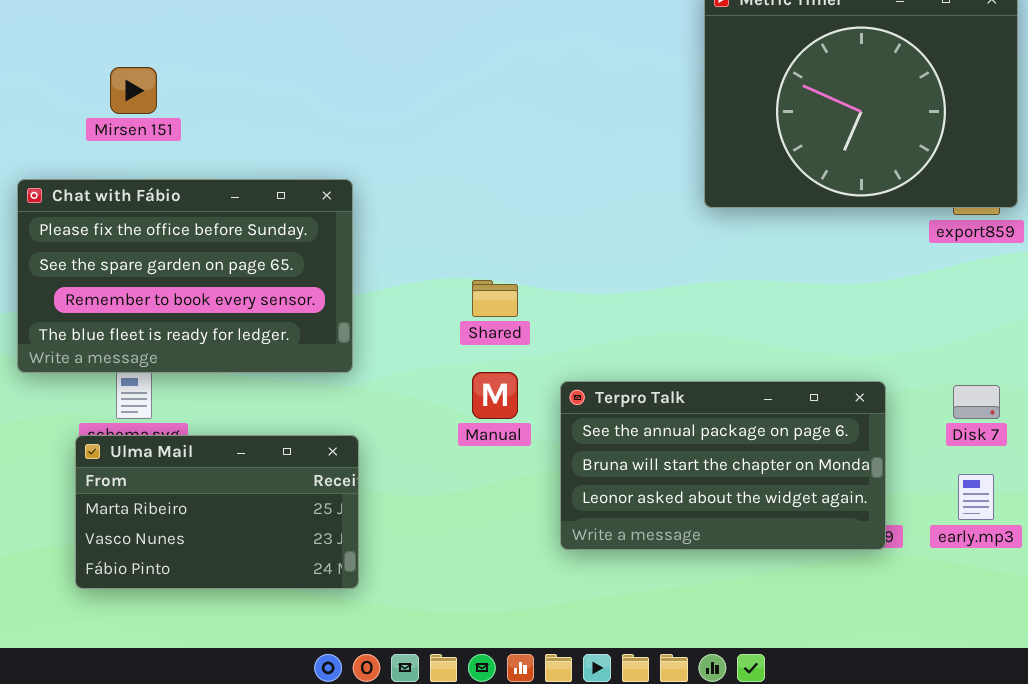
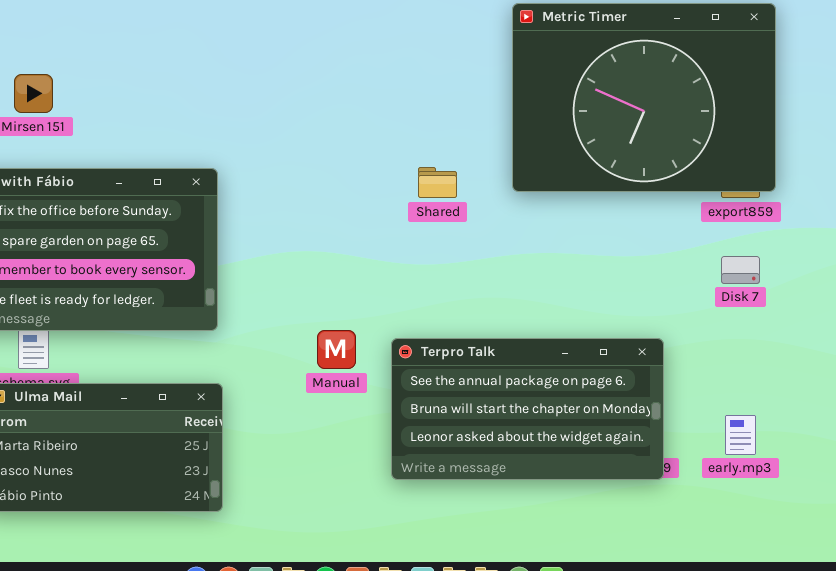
Shared: [472,280,518,317] -> [418,167,457,198], moved
Disk 7: [953,385,1000,419] -> [721,256,760,284], moved

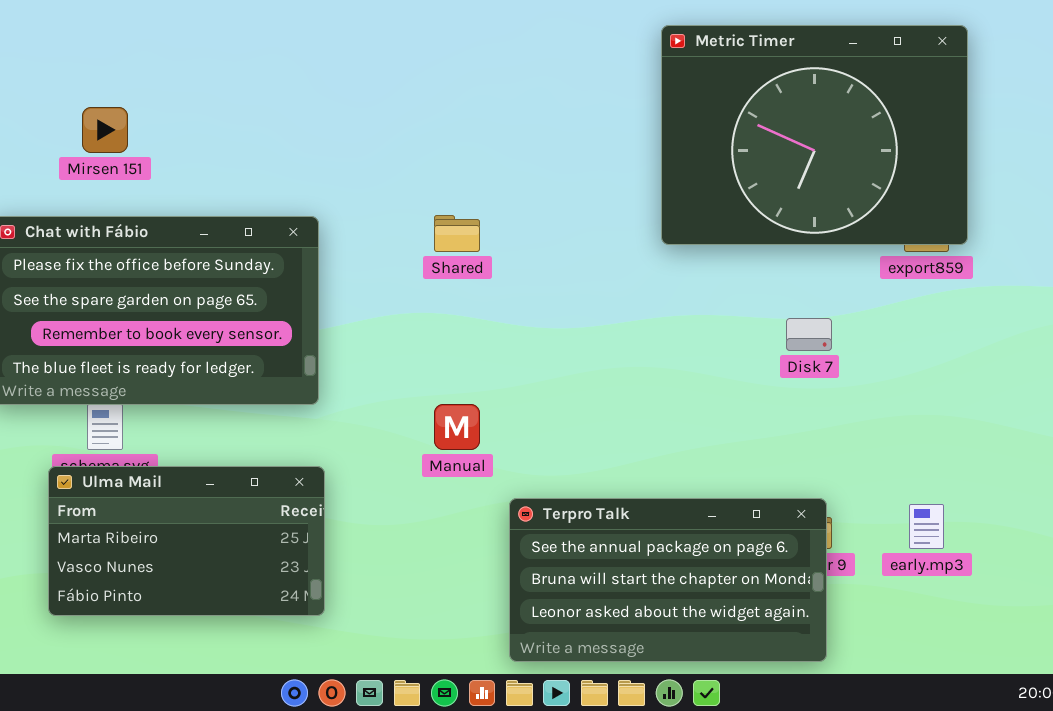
Shared: [418,167,457,198] -> [434,215,480,252], moved
Disk 7: [721,256,760,284] -> [786,318,832,351], moved
Terpro Talk: [391,338,664,480] -> [509,498,827,662], moved

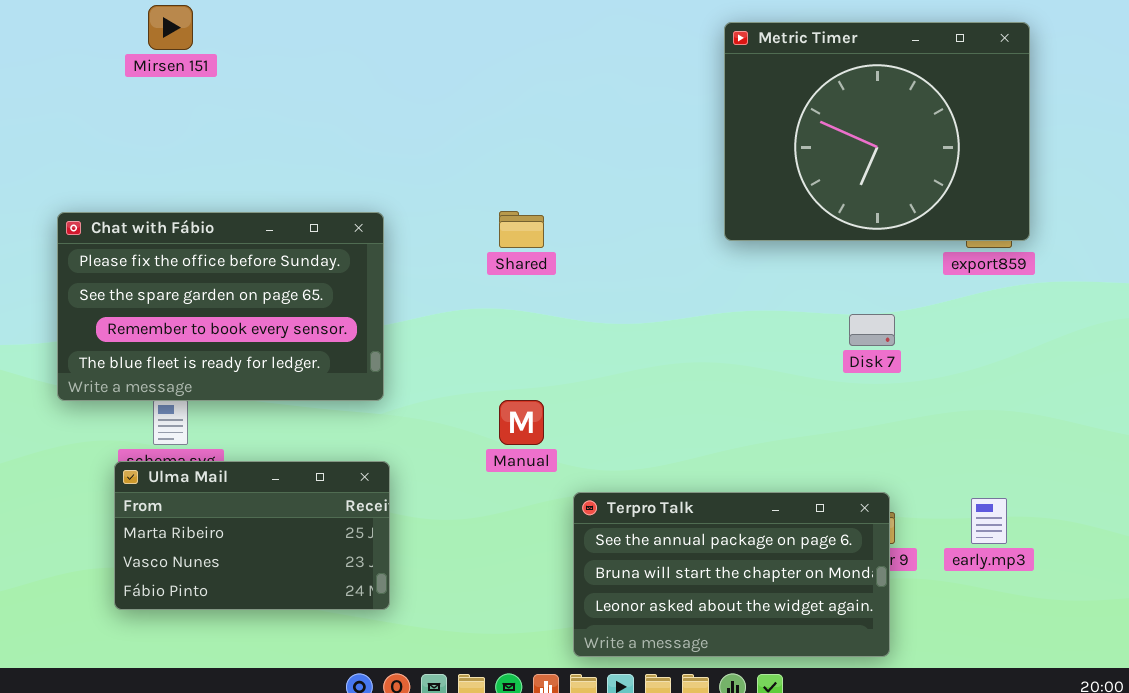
Mirsen 151: [82,107,128,153] -> [148,5,193,50], moved

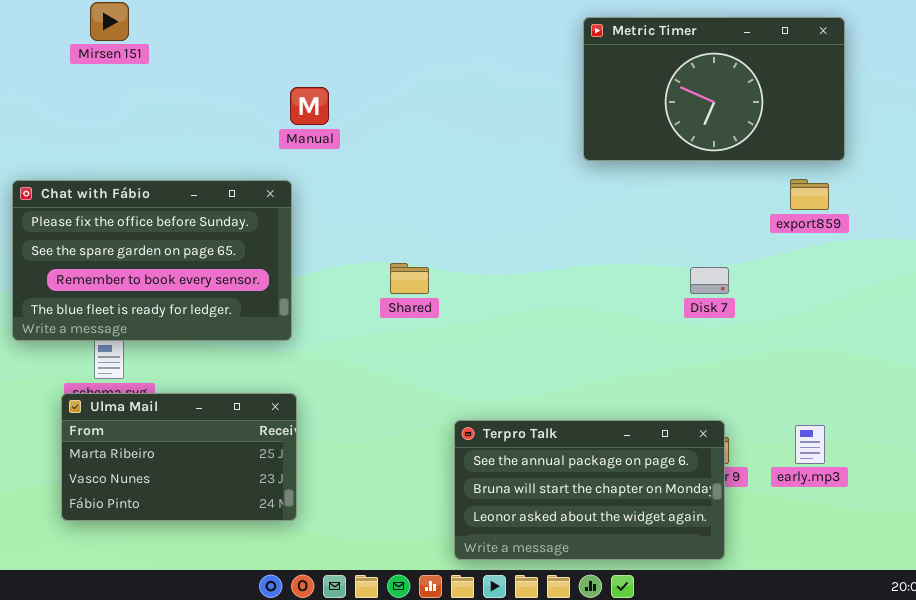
Metric Timer: [724,22,1030,241] -> [583,17,845,161], resized
Shared: [499,211,544,248] -> [390,263,429,294], moved
Manual: [499,400,544,445] -> [290,87,329,125], moved

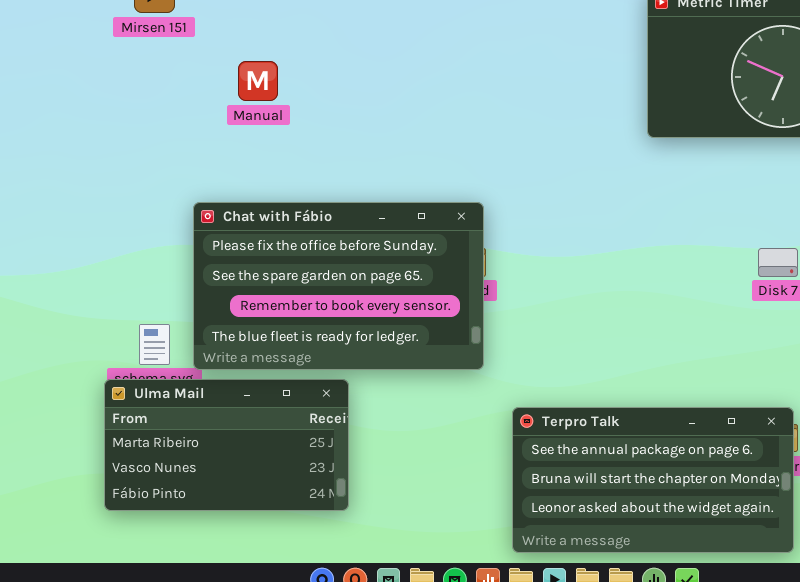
Manual: [290,87,329,125] -> [238,61,278,101], moved
Chat with Fábio: [12,180,292,341] -> [193,202,484,370], moved

